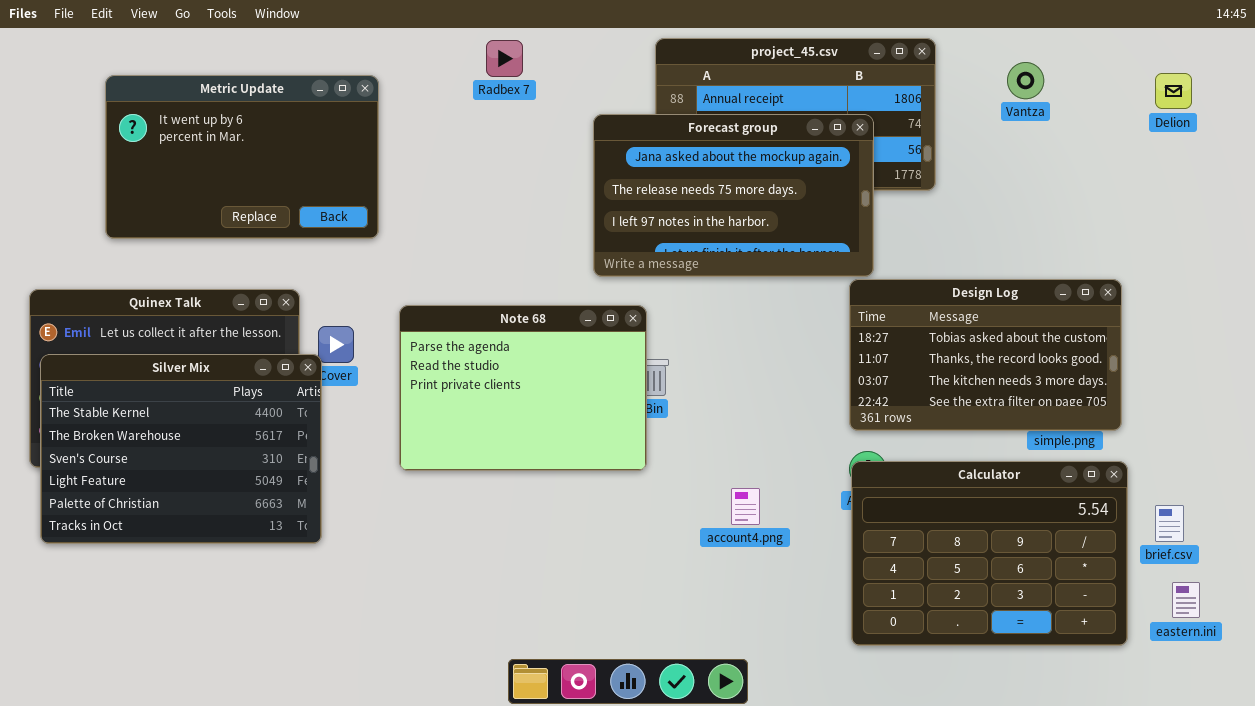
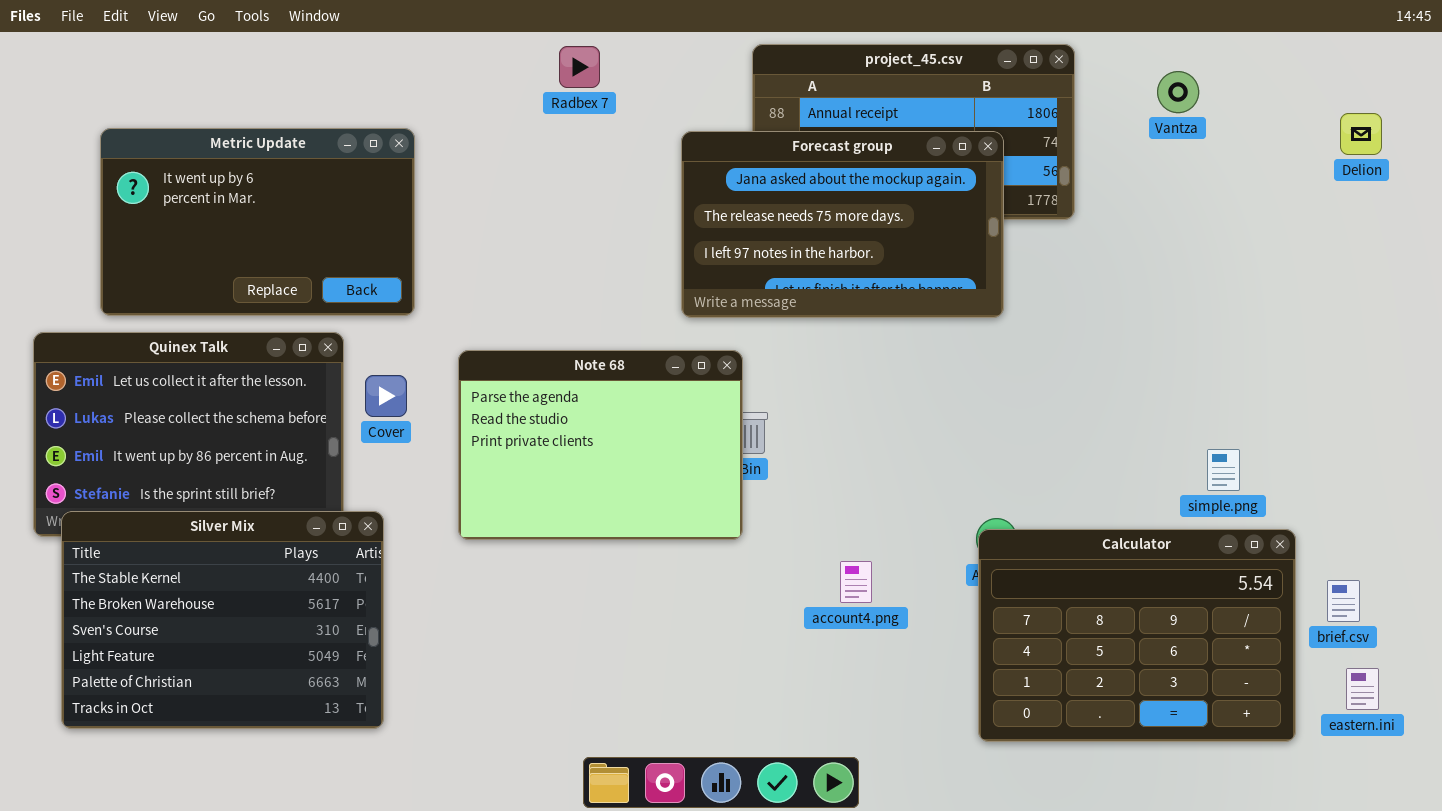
Delion: [1155,73,1192,109] -> [1340,113,1382,155], moved
Metric Update: [105,75,379,239] -> [100,128,415,316], moved
Design Log: [849,279,1122,431] -> none, closed
Silver Mix: [40,354,322,544] -> [61,511,384,729], moved

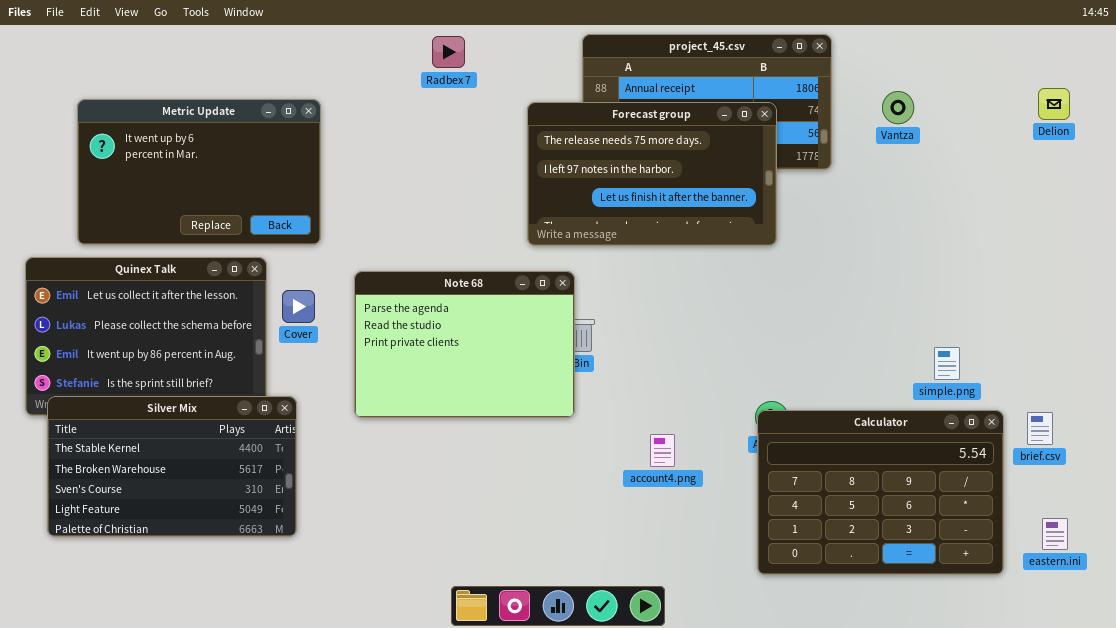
Vantza: [1157,71,1199,113] -> [882,91,914,124], moved
Forecast group: [681,131,1004,318] -> [527,102,777,246], scrolled down 1 row
Silver Mix: [61,511,384,729] -> [47,396,297,537], resized
brief.csv: [1327,580,1360,622] -> [1027,412,1053,445], moved

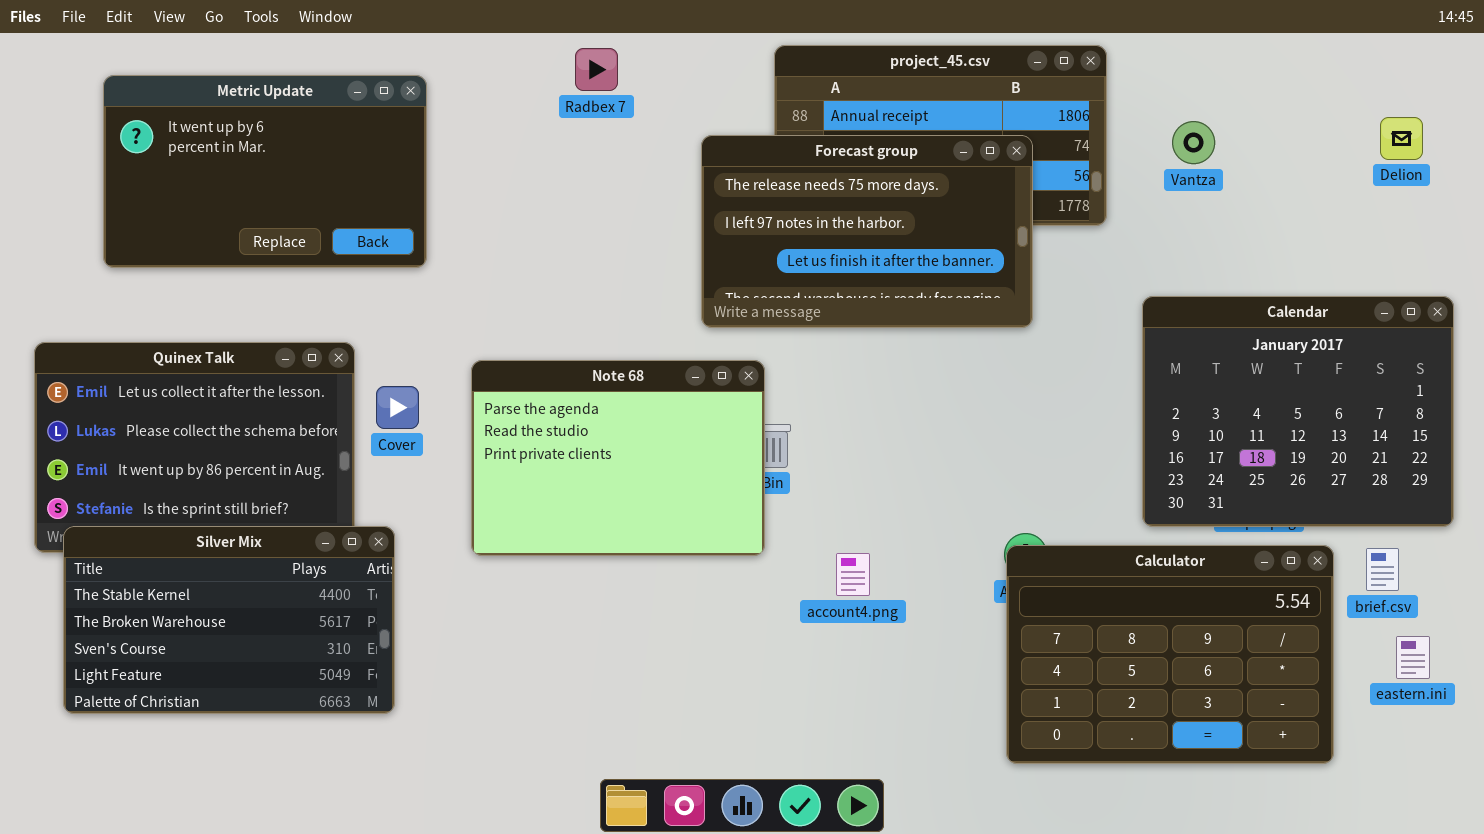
Metric Update: [77,99,321,245] -> [103,75,427,268], moved
Calendar: none -> [1142,296,1454,527], opened
account4.png: [650,434,675,467] -> [836,553,870,596], moved
eastern.ini: [1042,518,1068,550] -> [1396,636,1430,679], moved

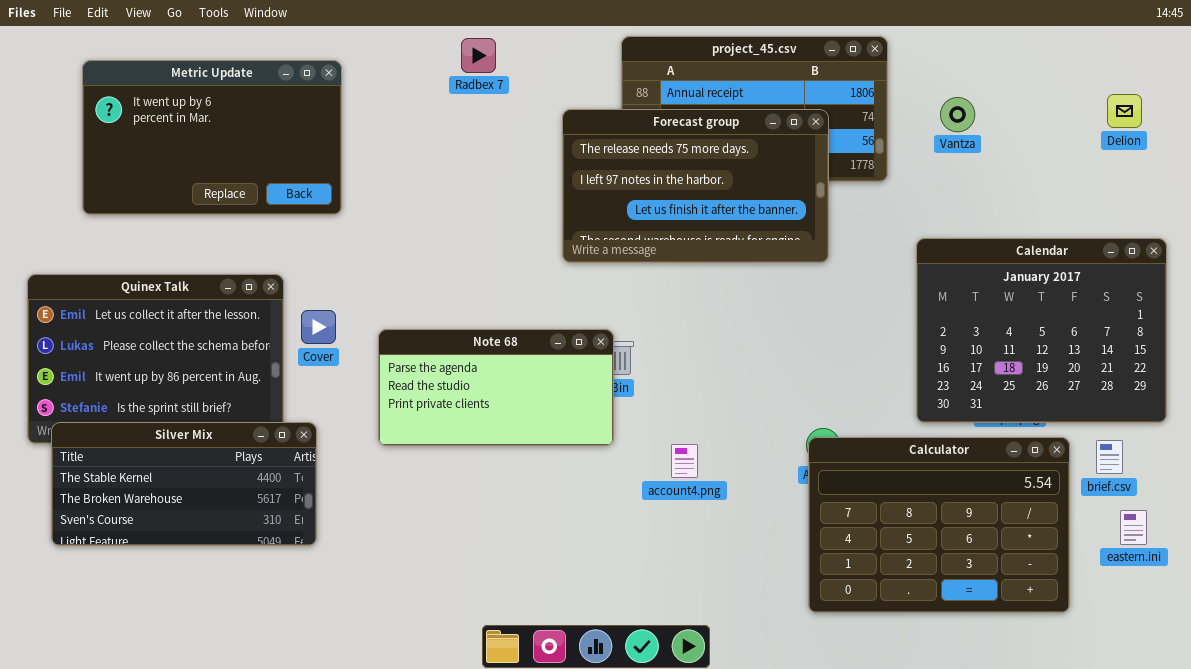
Note 68: [471,360,765,556] -> [378,329,614,446], resized
Silver Mix: [63,526,395,714] -> [51,422,317,546], resized

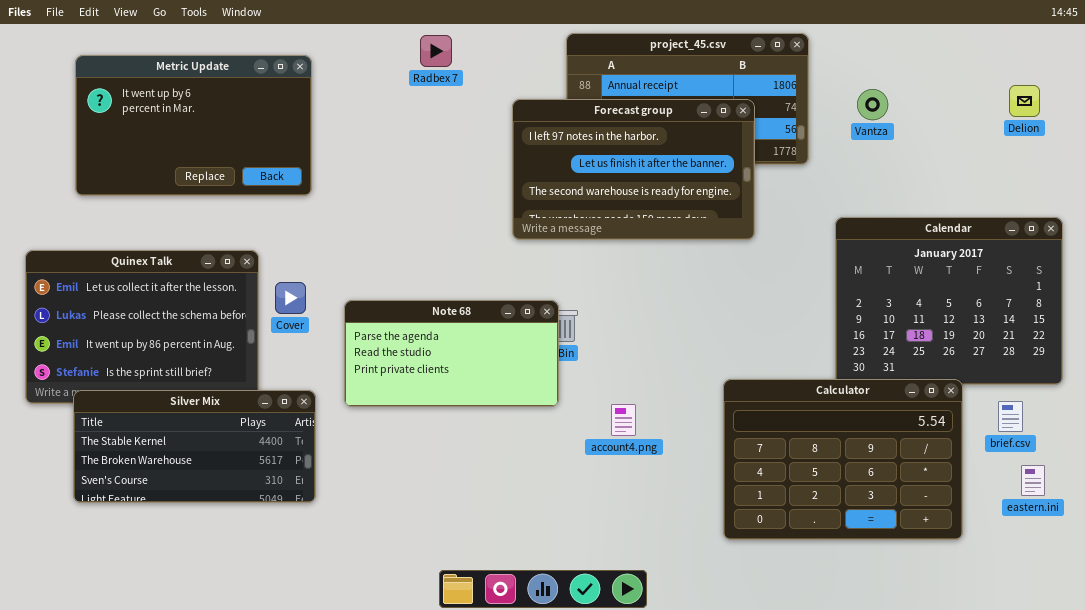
Forecast group: [562,109,829,263] -> [512,99,755,240], scrolled down 1 row
Silver Mix: [51,422,317,546] -> [73,390,316,503], moved
Calculator: [808,437,1070,613] -> [723,379,963,540], moved

